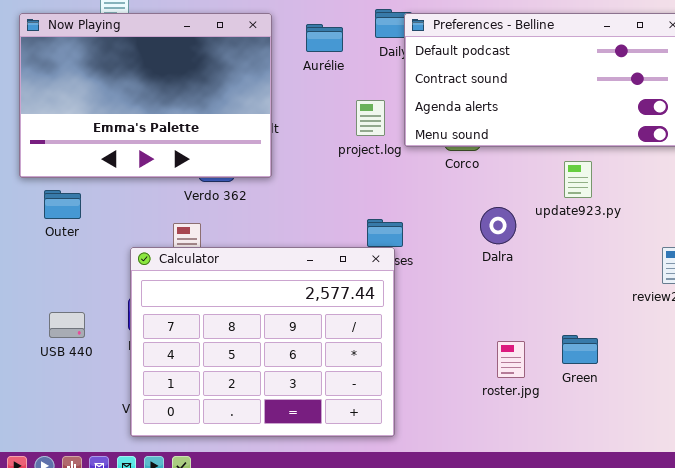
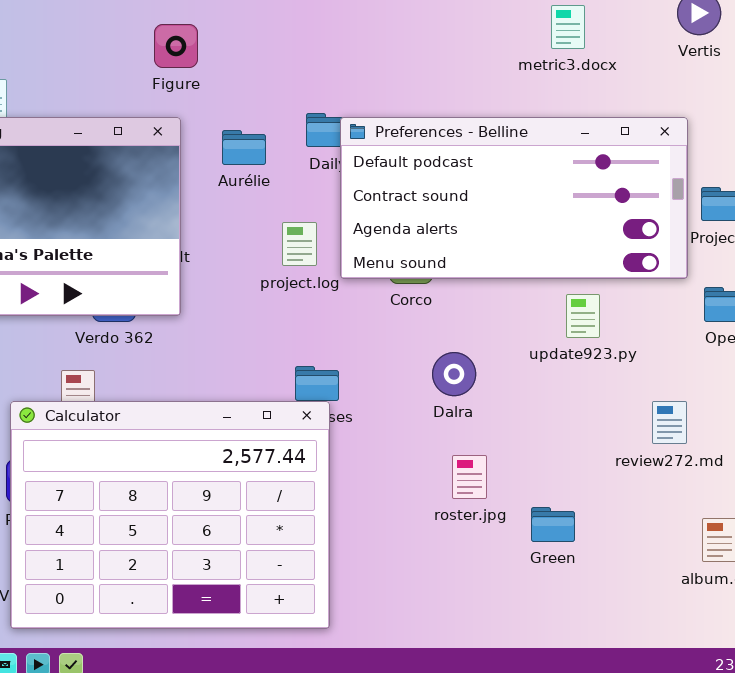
update923.py: [564,161,592,198] -> [566,294,600,338], moved
roster.jpg: [497,341,525,378] -> [452,455,487,499], moved

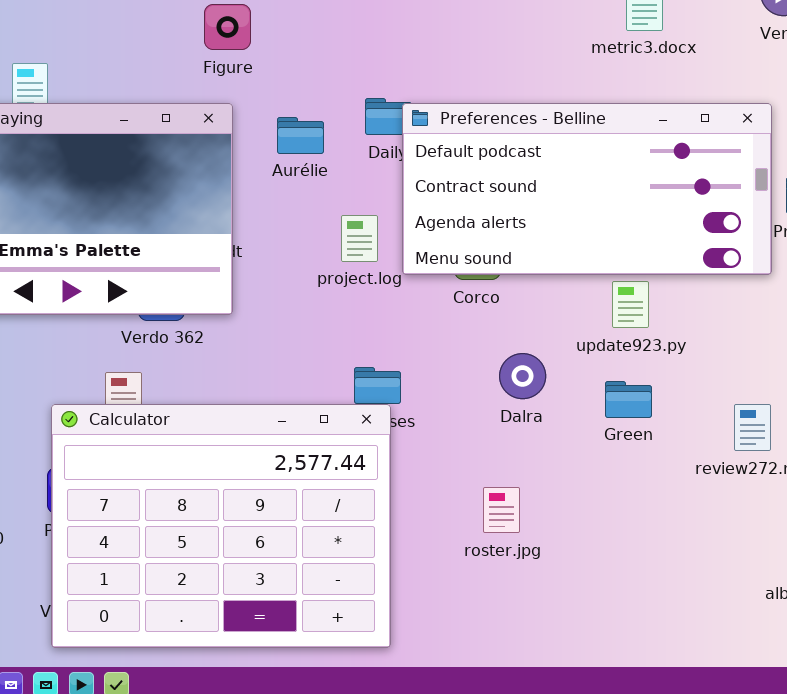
update923.py: [566,294,600,338] -> [612,281,649,328], moved
roster.jpg: [452,455,487,499] -> [483,487,520,533], moved
Green: [531,507,575,542] -> [605,381,652,418], moved

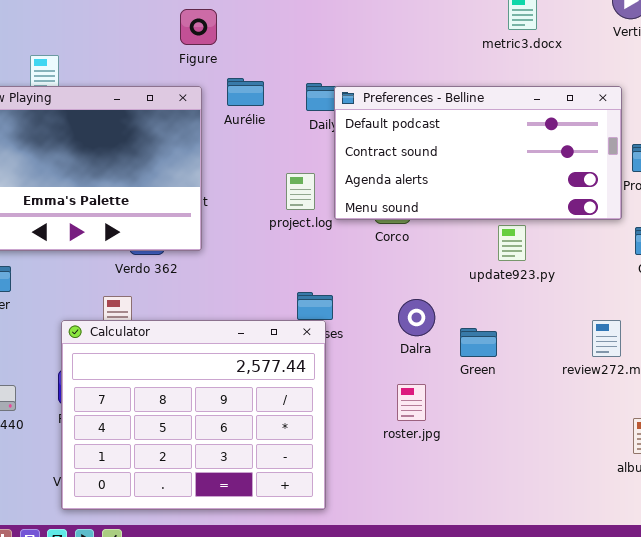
Aurélie: [277,117,324,154] -> [227,78,264,106], moved
Dalra: [499,353,546,399] -> [398,299,435,336], moved
Green: [605,381,652,418] -> [460,328,497,357], moved

